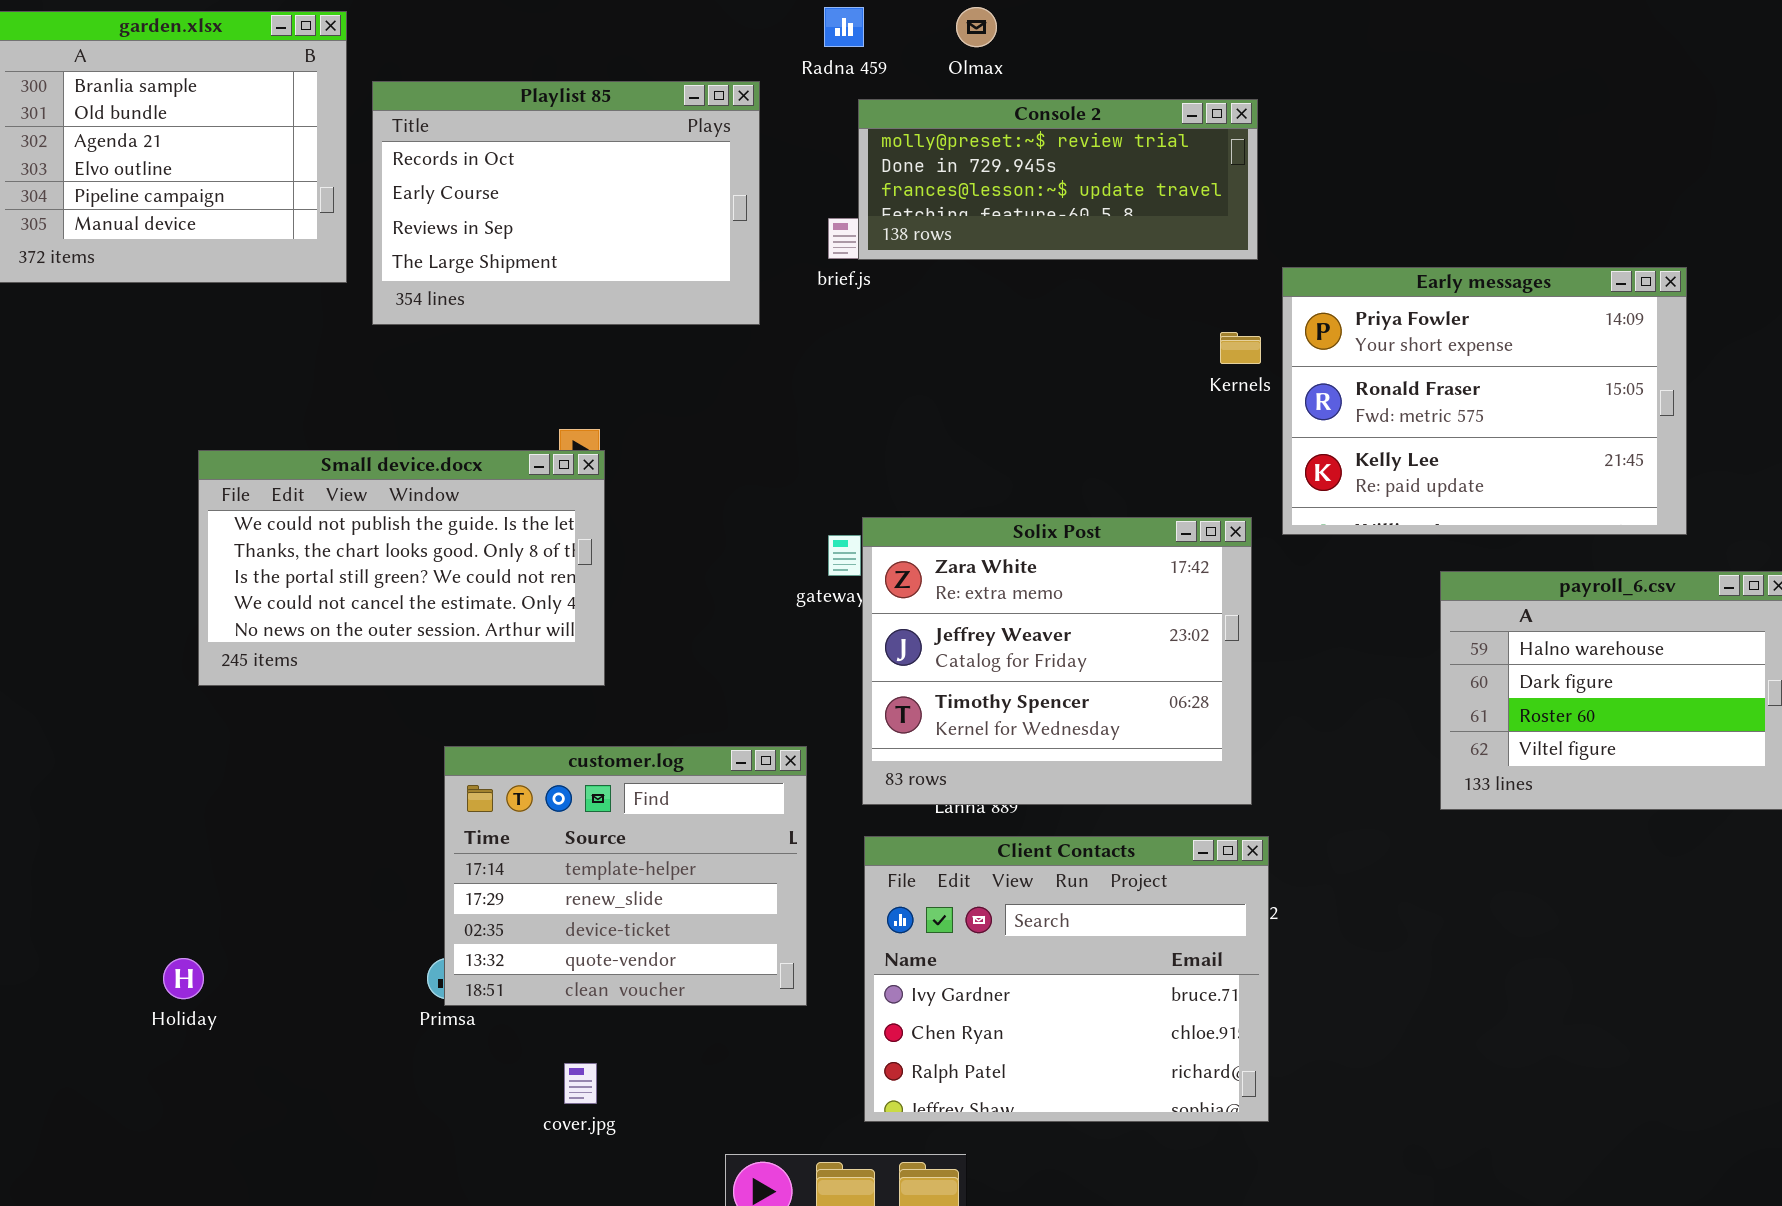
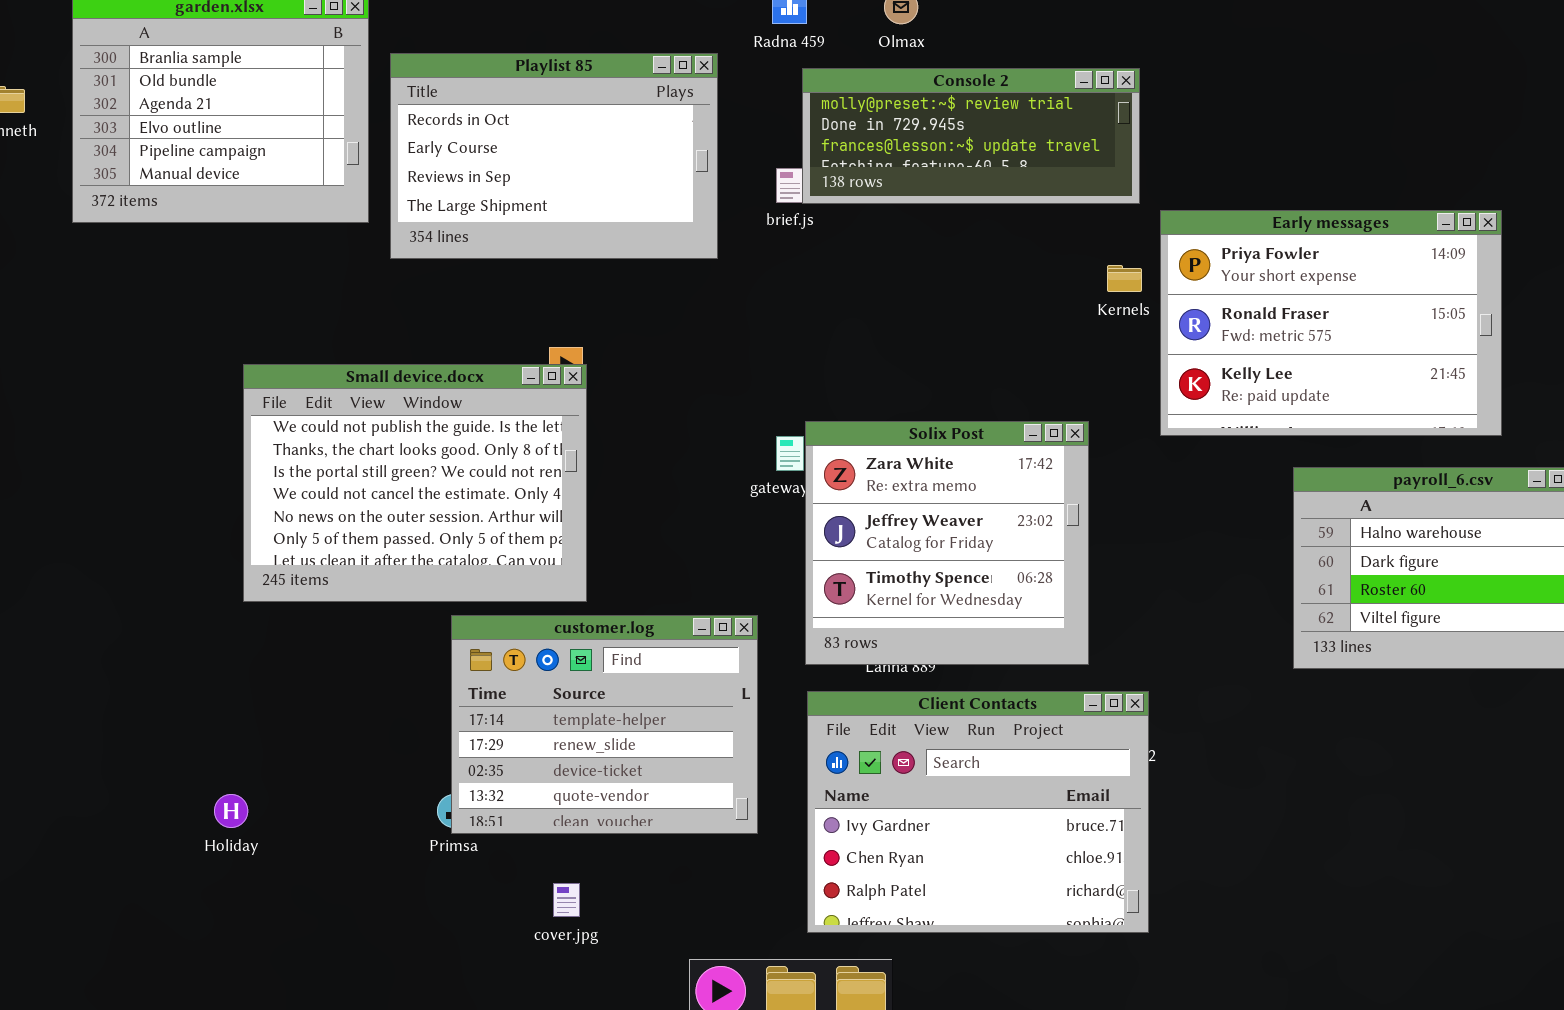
Small device.docx: [198,450,605,686] -> [243,364,587,602], resized
Solix Post: [862,517,1252,805] -> [805,421,1089,665], resized

